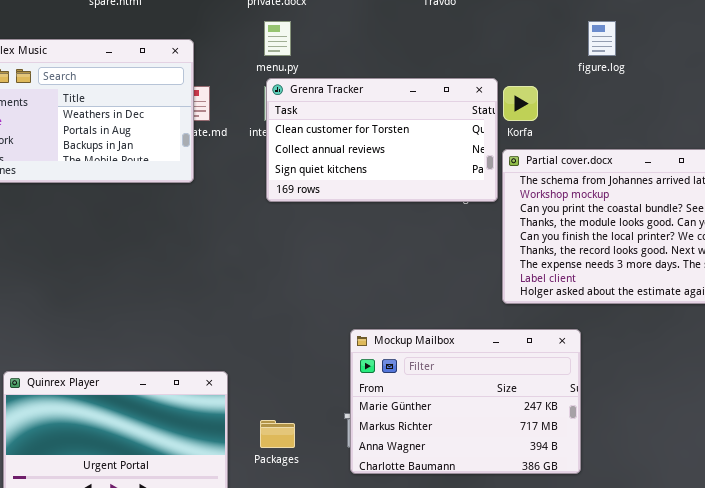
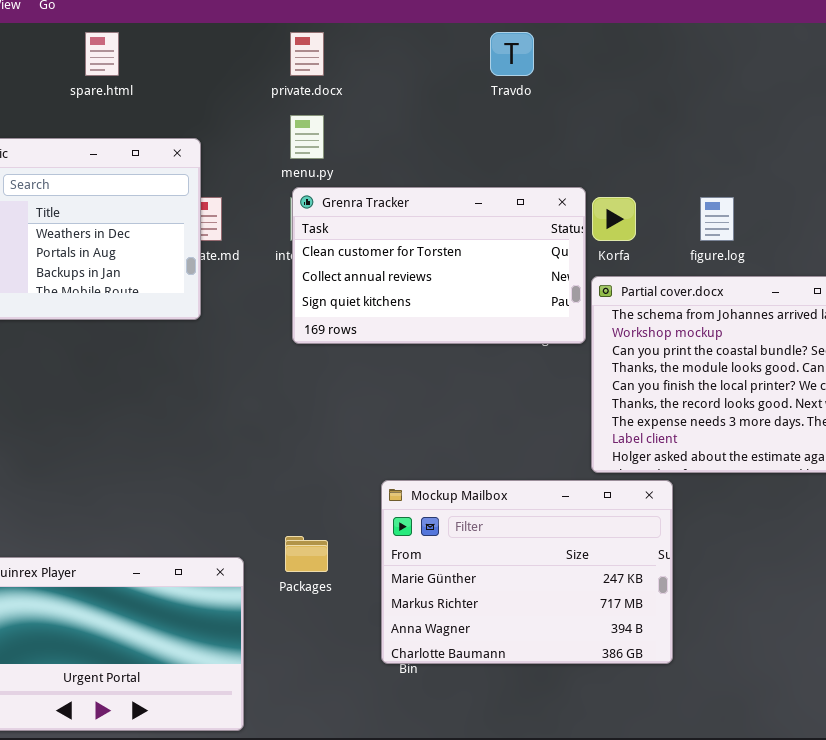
figure.log: [588,21,616,56] -> [700,197,734,241], moved
Mockup Mailbox: [350,329,581,474] -> [381,480,673,664], moved
Packages: [260,420,295,448] -> [285,536,328,572], moved

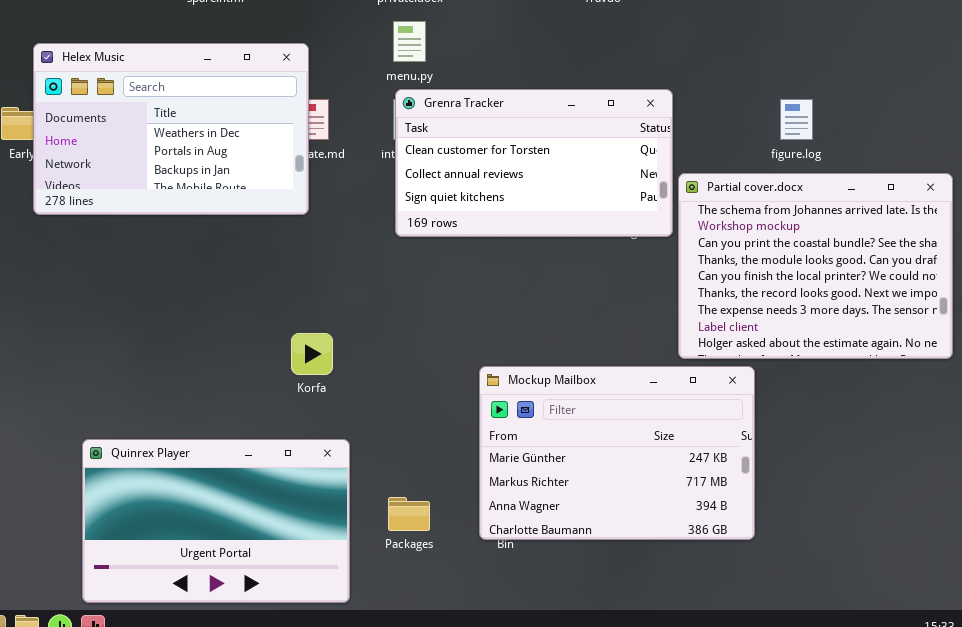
Korfa: [592,197,636,241] -> [291,333,333,375], moved
Packages: [285,536,328,572] -> [388,497,430,531], moved

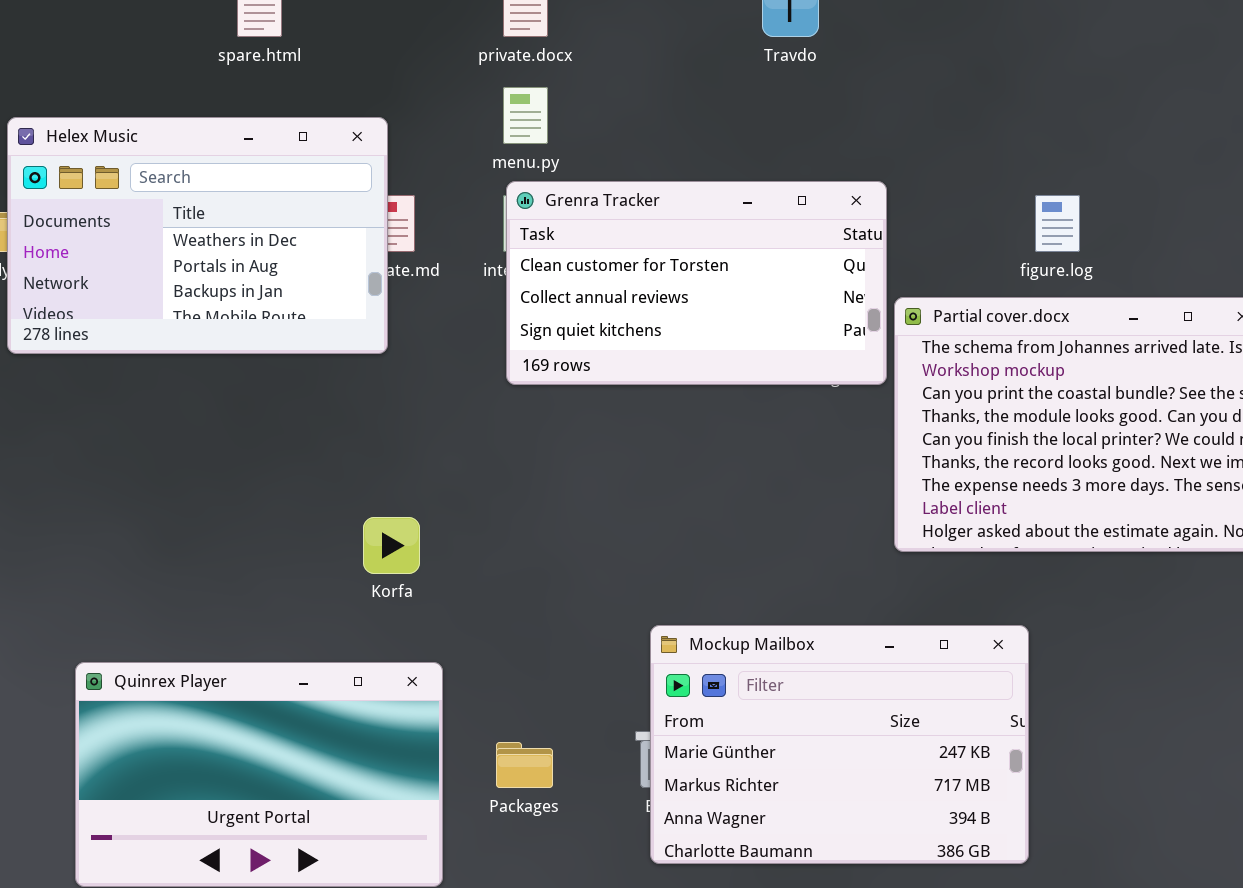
Mockup Mailbox: [479,366,755,540] -> [650,625,1029,864], moved

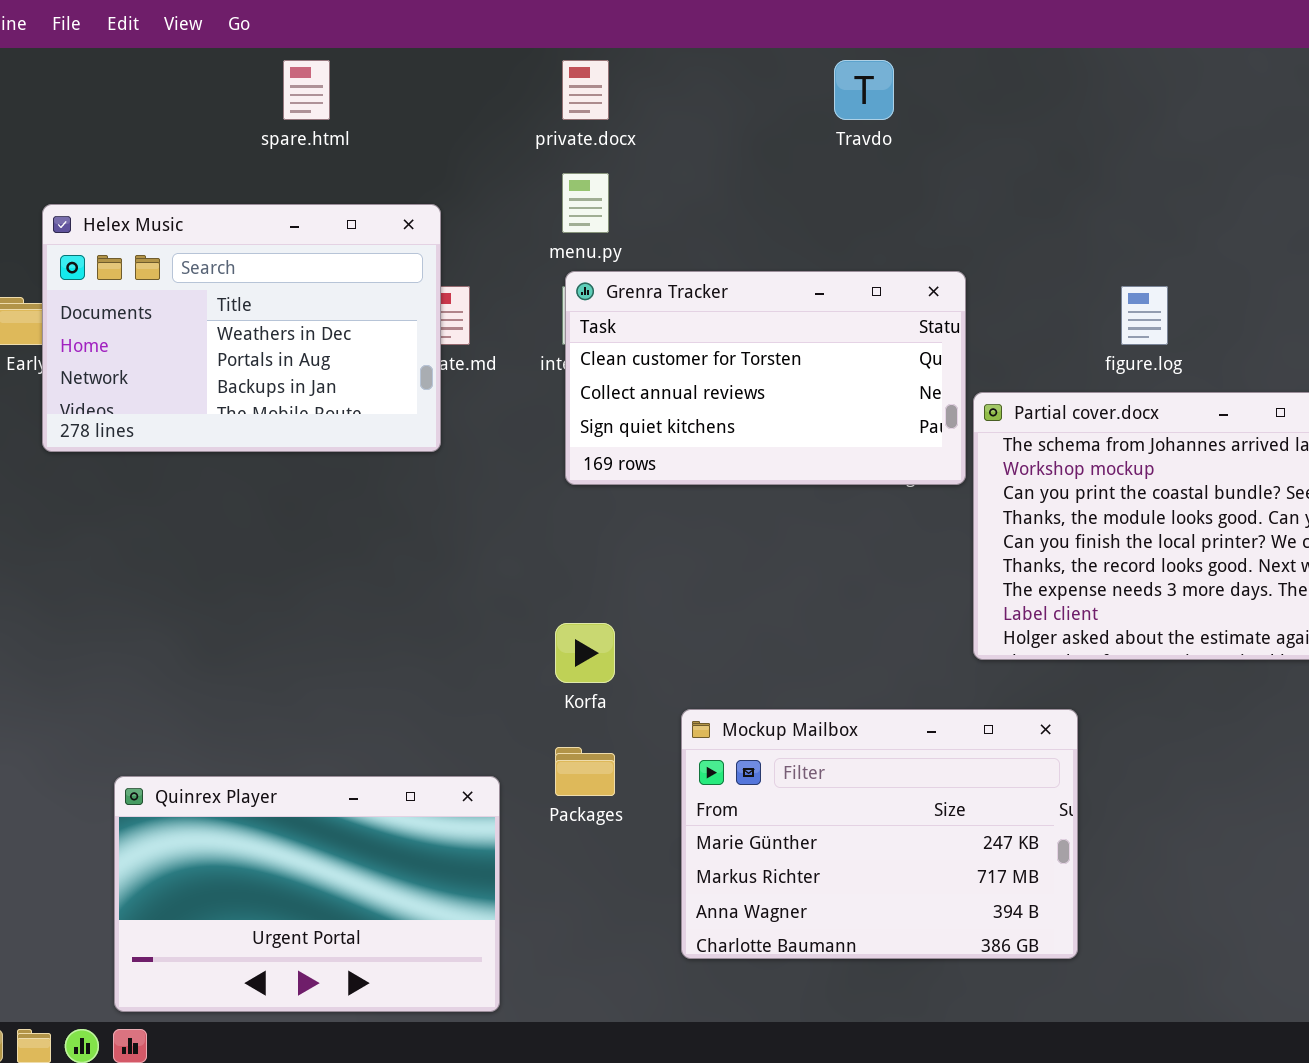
Korfa: [363,517,420,574] -> [555,623,615,683], moved
Mockup Mailbox: [650,625,1029,864] -> [681,709,1078,959], moved
Packages: [496,742,553,788] -> [555,747,615,796], moved

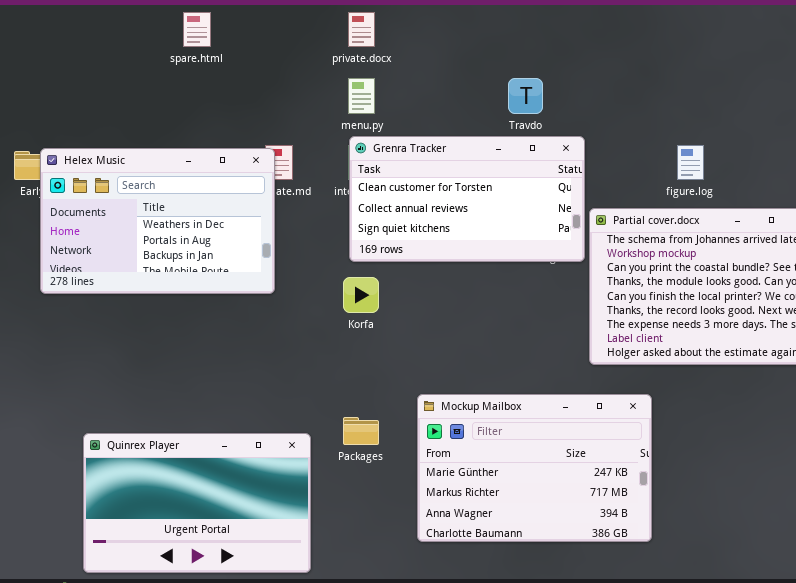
Travdo: [834,60,894,120] -> [508,78,543,114], moved
Helex Music: [42,204,441,452] -> [40,148,275,294], moved
Korfa: [555,623,615,683] -> [343,277,379,313], moved

